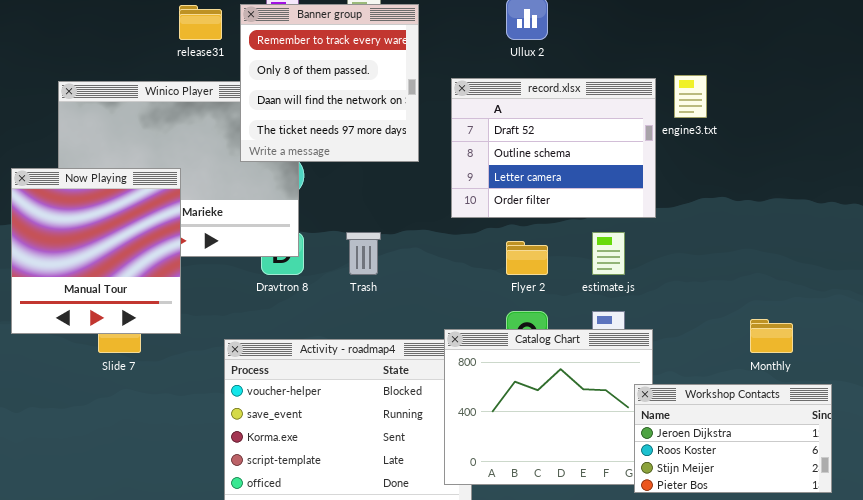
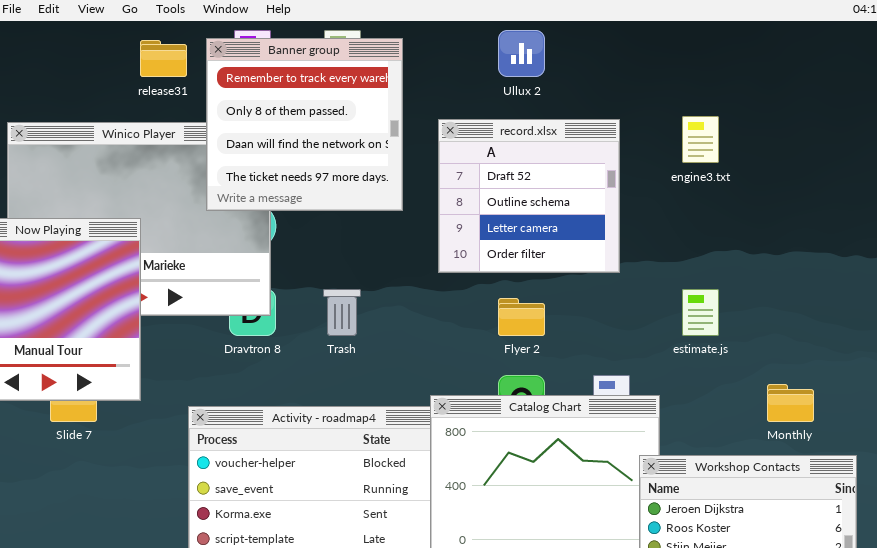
record.xlsx: [451,78,656,218] -> [438,119,620,273], resized
estimate.js: [592,232,625,275] -> [682,289,719,336], moved

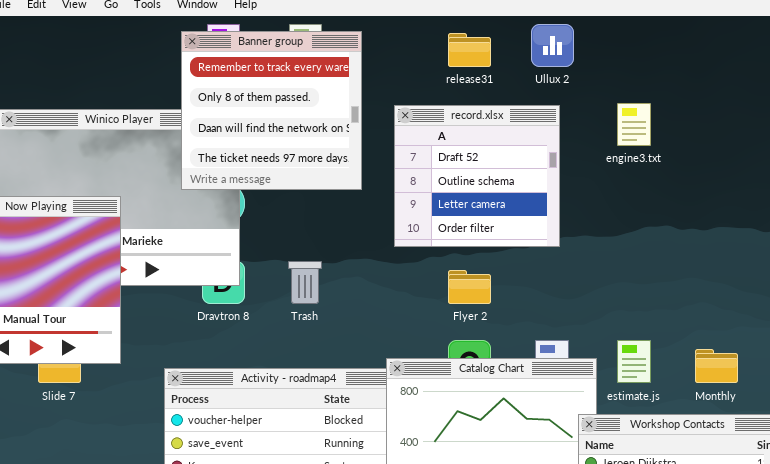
Ullux 2: [498,30,545,77] -> [531,24,574,67], moved
release31: [140,40,187,77] -> [448,33,491,67], moved
estimate.js: [682,289,719,336] -> [617,340,651,383], moved

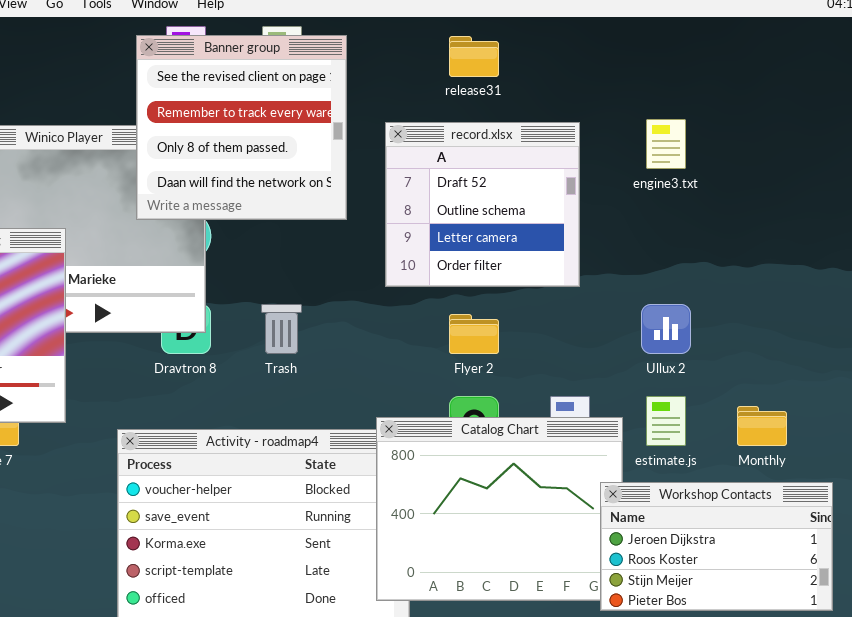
Ullux 2: [531,24,574,67] -> [641,304,691,354], moved
Banner group: [181,31,362,190] -> [136,35,347,220], scrolled up 1 row

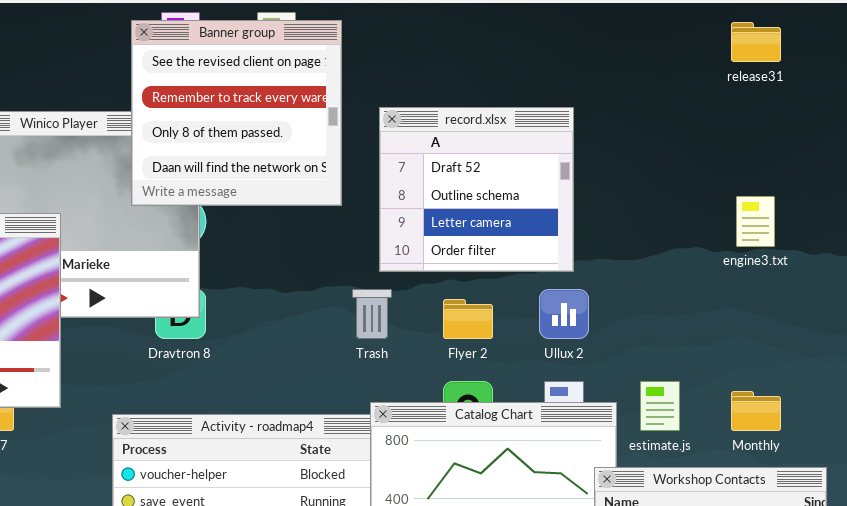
release31: [449,36,499,77] -> [731,22,781,62], moved
engine3.txt: [646,119,686,169] -> [736,196,775,247], moved
Trash: [261,304,302,354] -> [352,289,392,339], moved
Ullux 2: [641,304,691,354] -> [539,289,589,339], moved

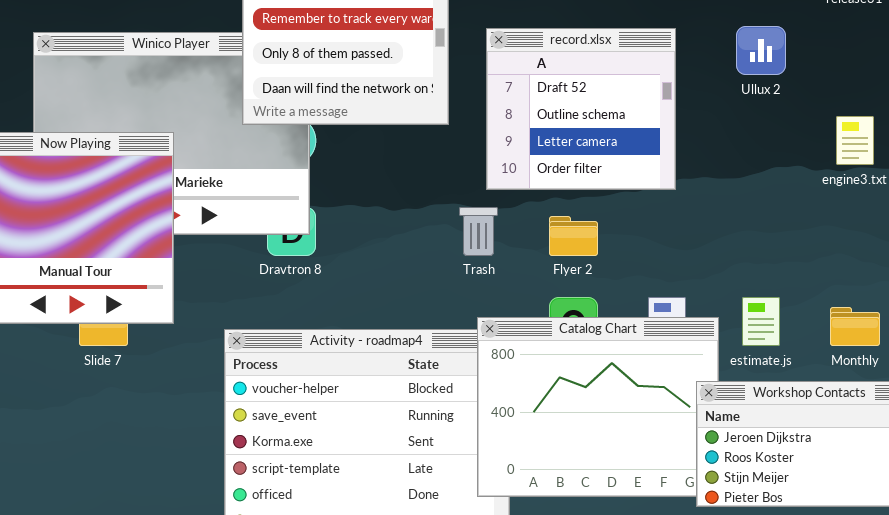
Ullux 2: [539,289,589,339] -> [736,26,786,75], moved

